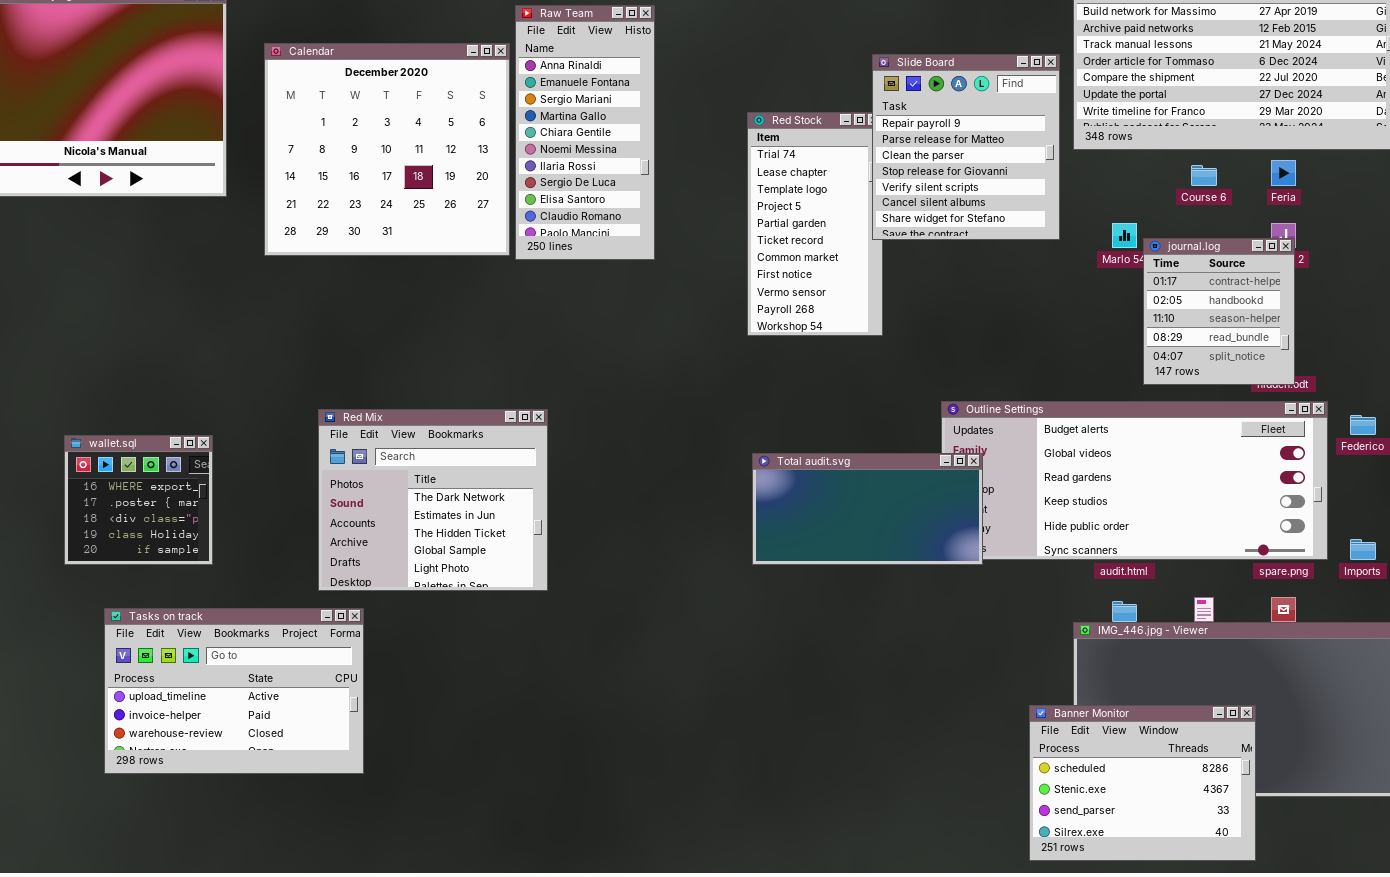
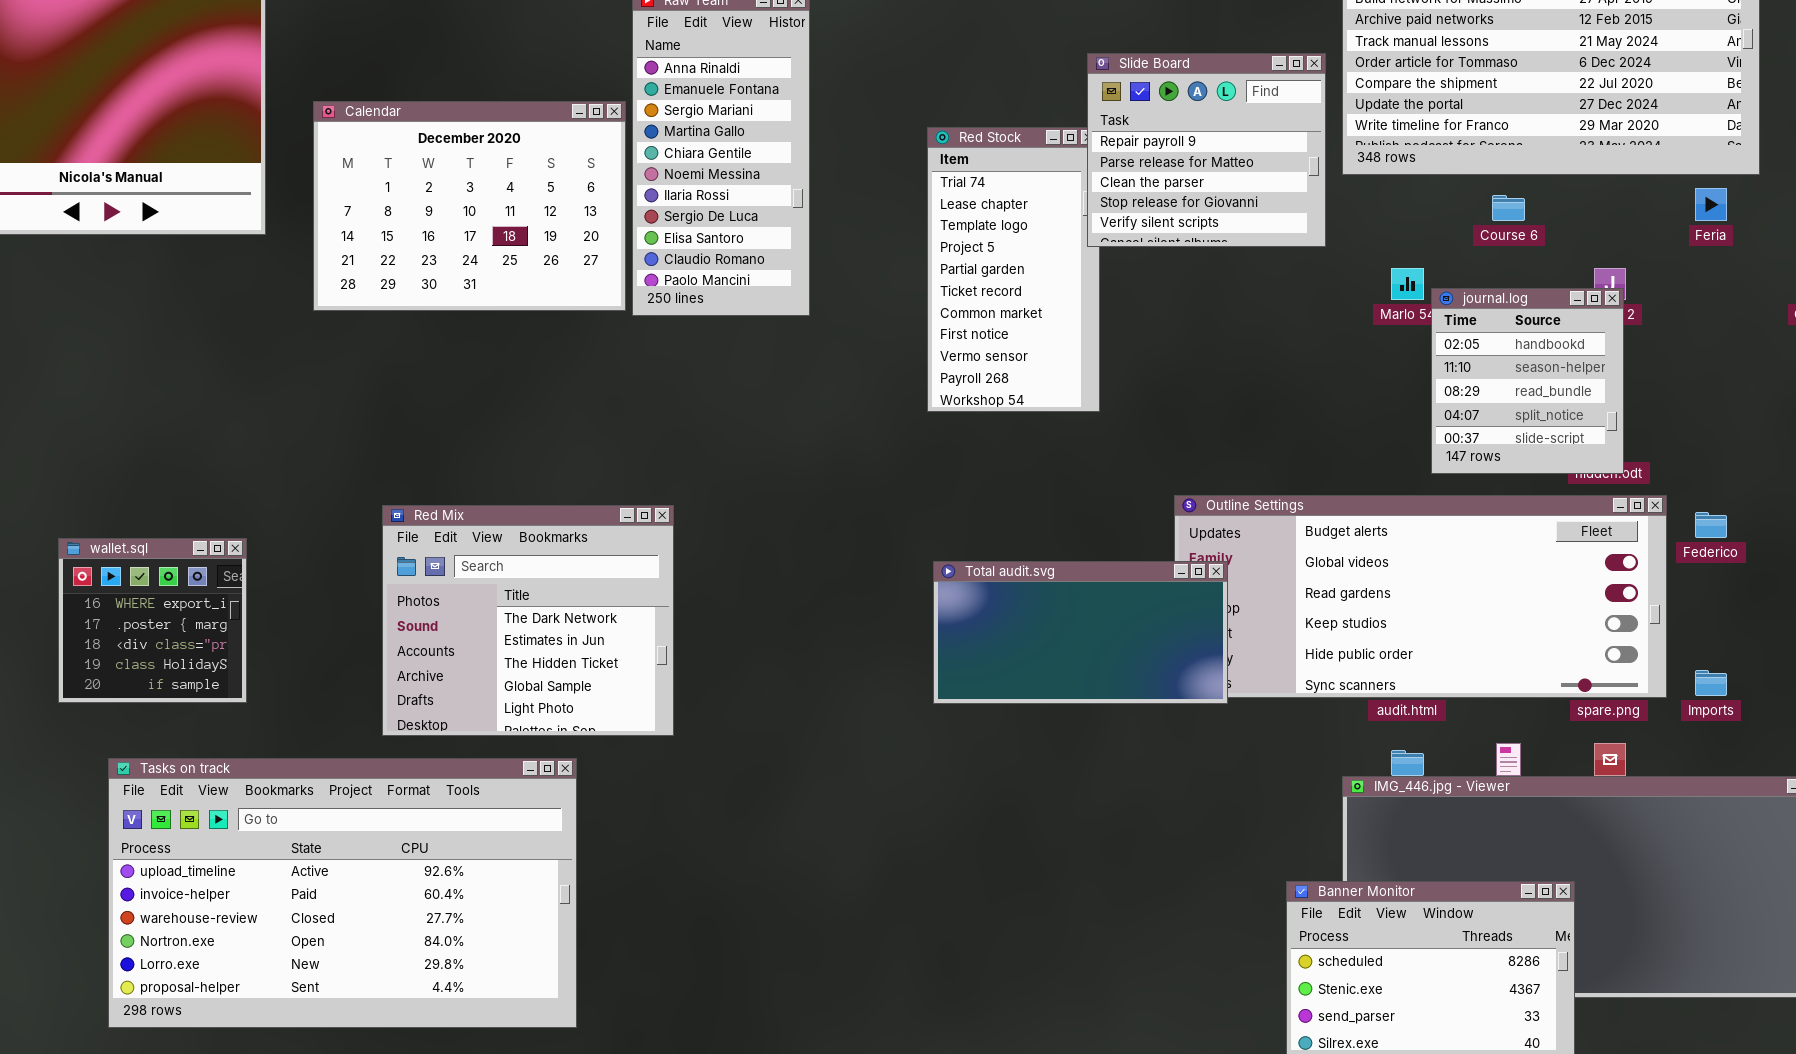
Calendar: [264,43,510,256] -> [313,101,626,311], resized
Slide Board: [872,54,1060,240] -> [1087,53,1326,247], resized
Feria: [1271,160,1296,186] -> [1695,188,1727,221], moved
journal.log: [1143,238,1295,385] -> [1431,288,1624,474], scrolled down 1 row
Tasks on track: [104,608,364,774] -> [108,758,577,1028], resized

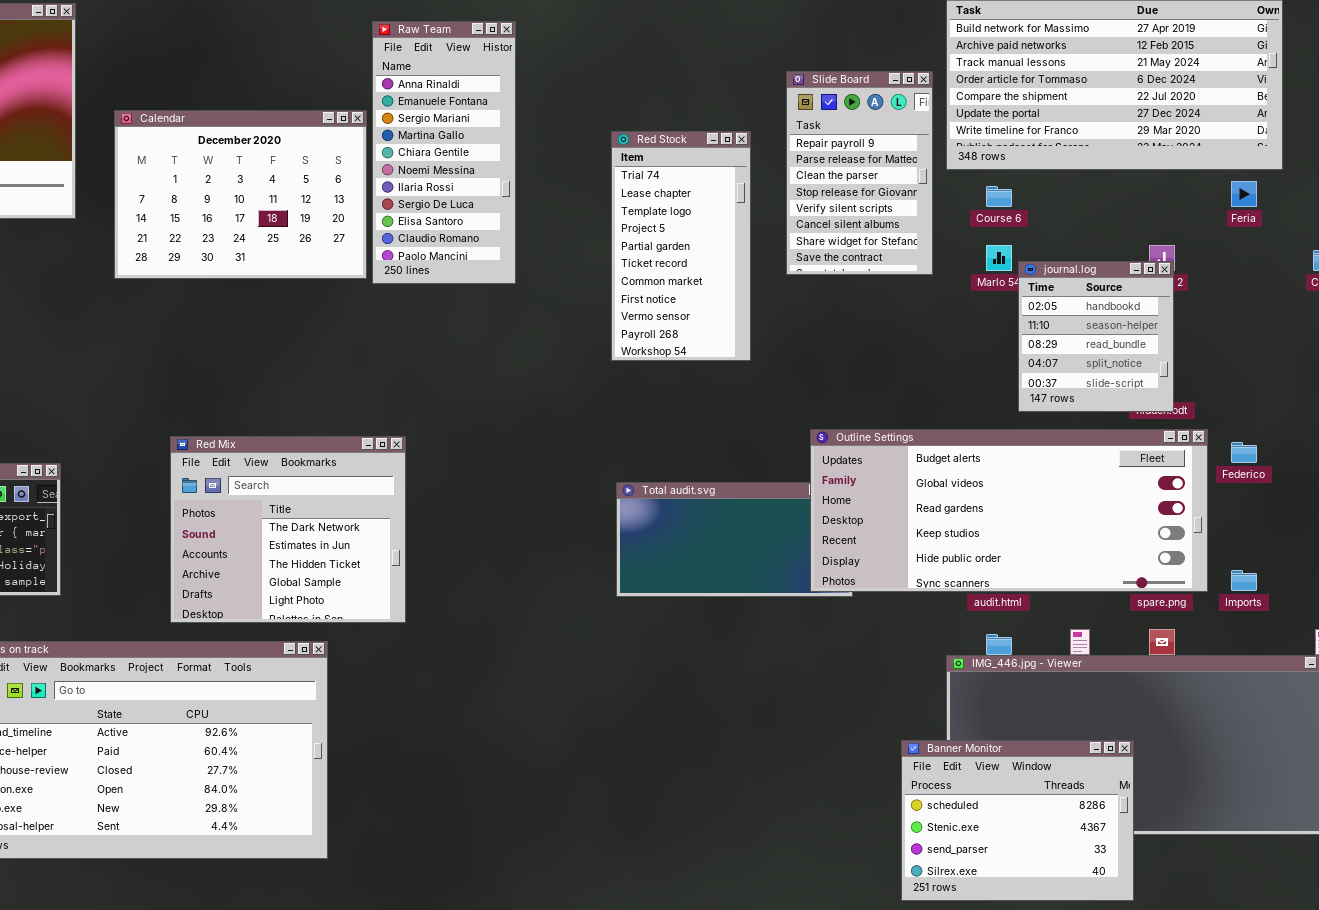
Slide Board: [1087,53,1326,247] -> [786,71,933,275], resized
Course 6: [1492,195,1525,221] -> [986,186,1012,207], moved
Outline Settings: [1174,495,1667,698] -> [810,429,1208,592], raised

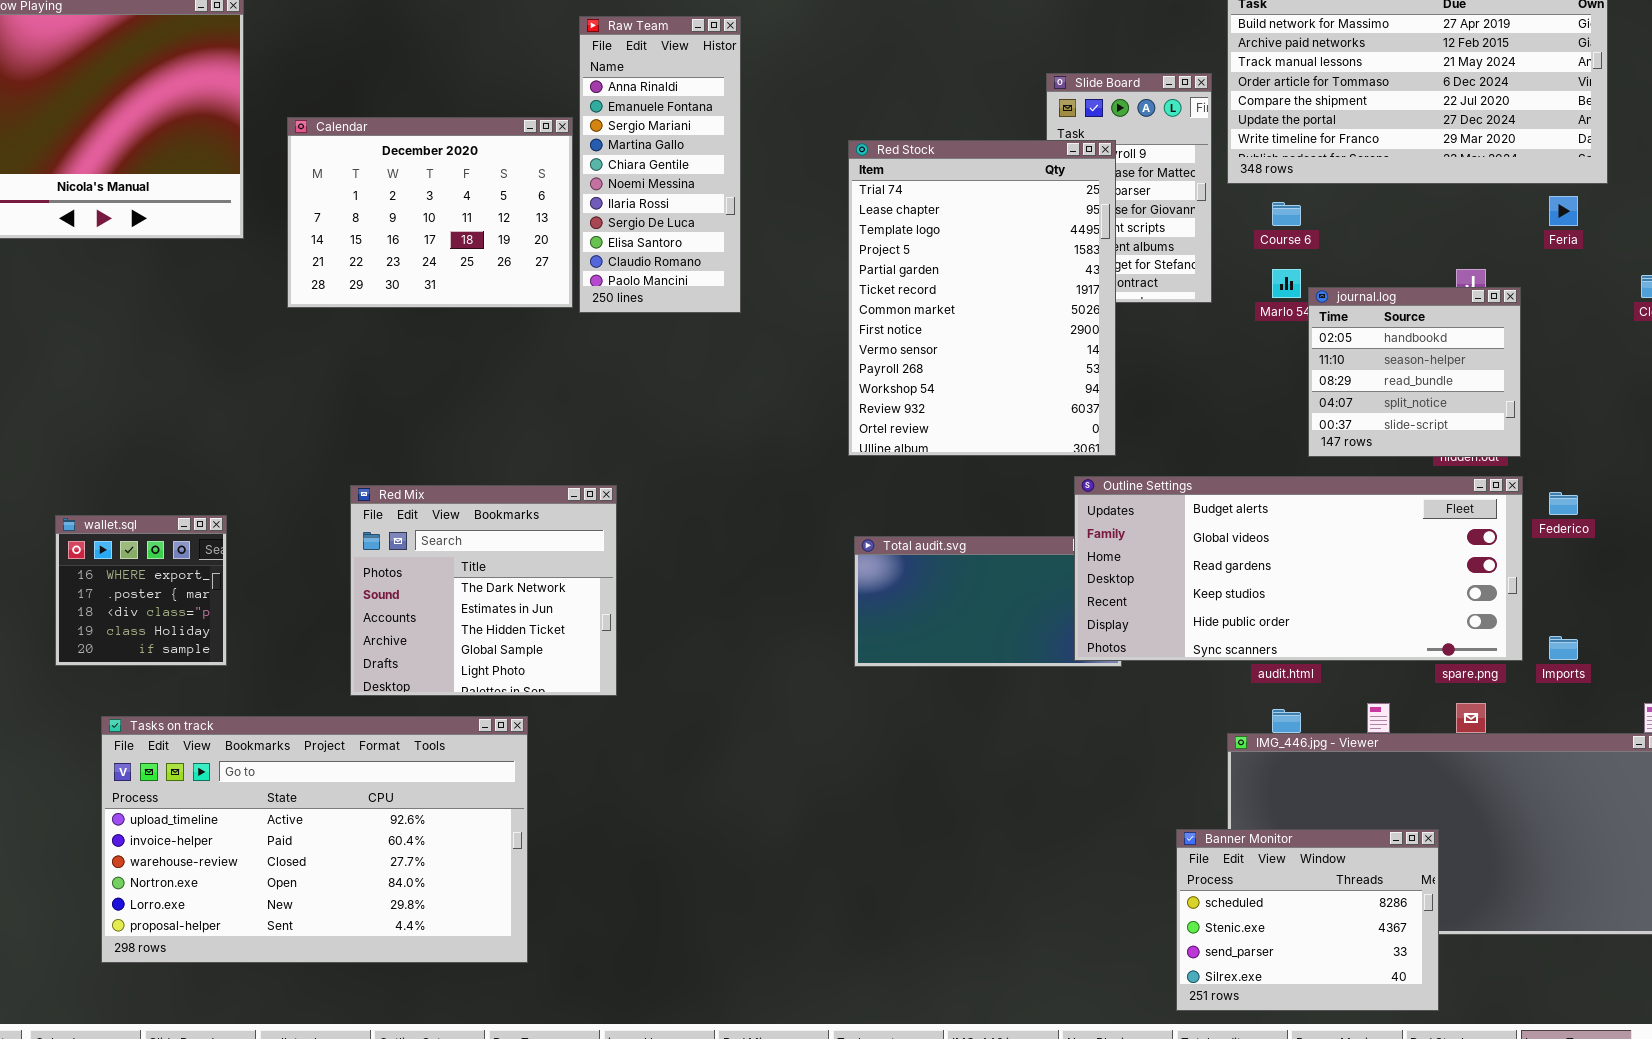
Red Stock: [611,131,751,361] -> [848,140,1116,456], resized
journal.log: [1018,261,1174,412] -> [1308,287,1521,457], resized

